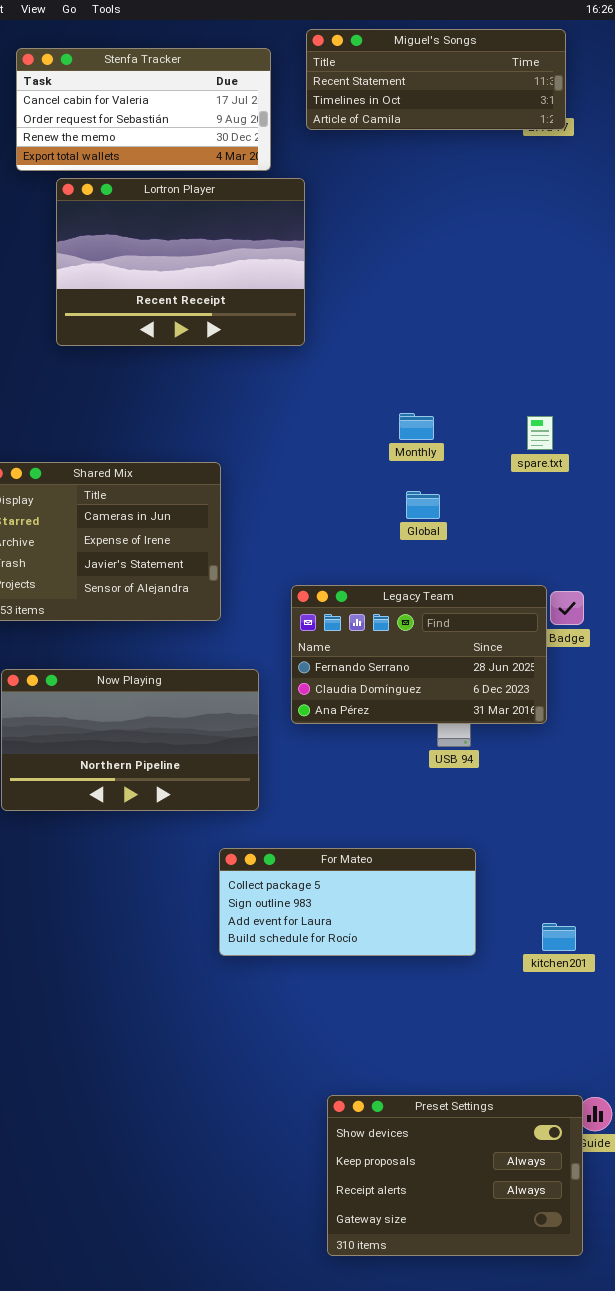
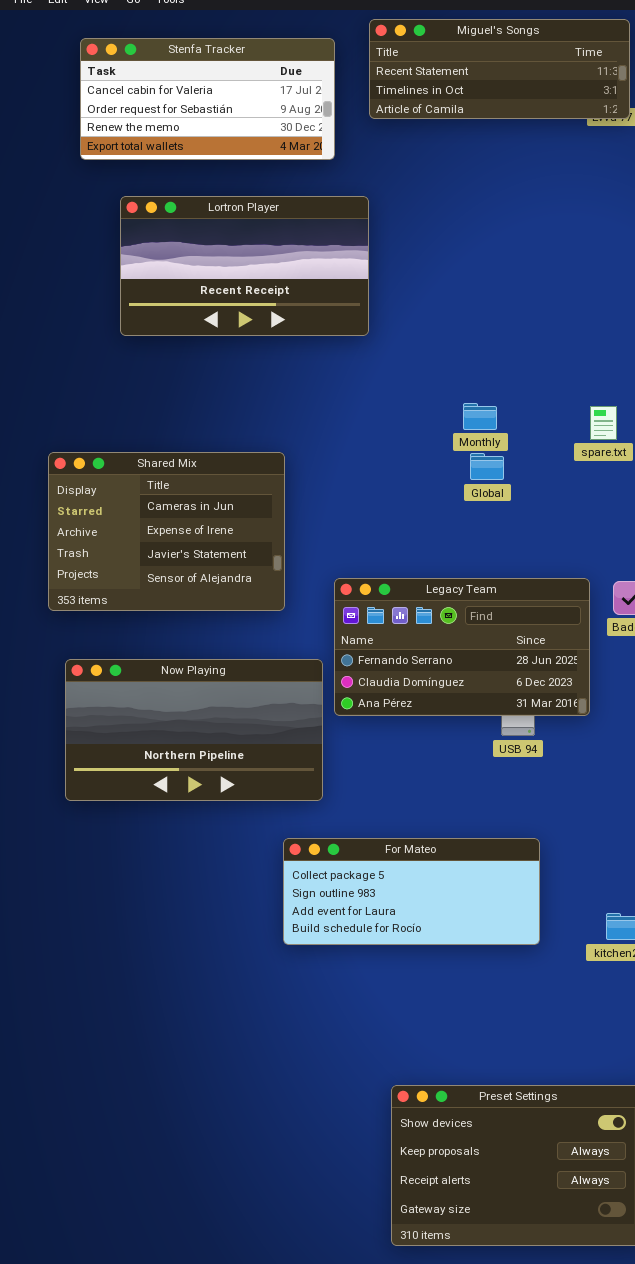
Lortron Player: [56,178,305,346] -> [120,196,369,336], resized
Global: [406,491,440,519] -> [470,453,504,480], moved
Legacy Team: [291,585,547,724] -> [334,578,590,716], moved

